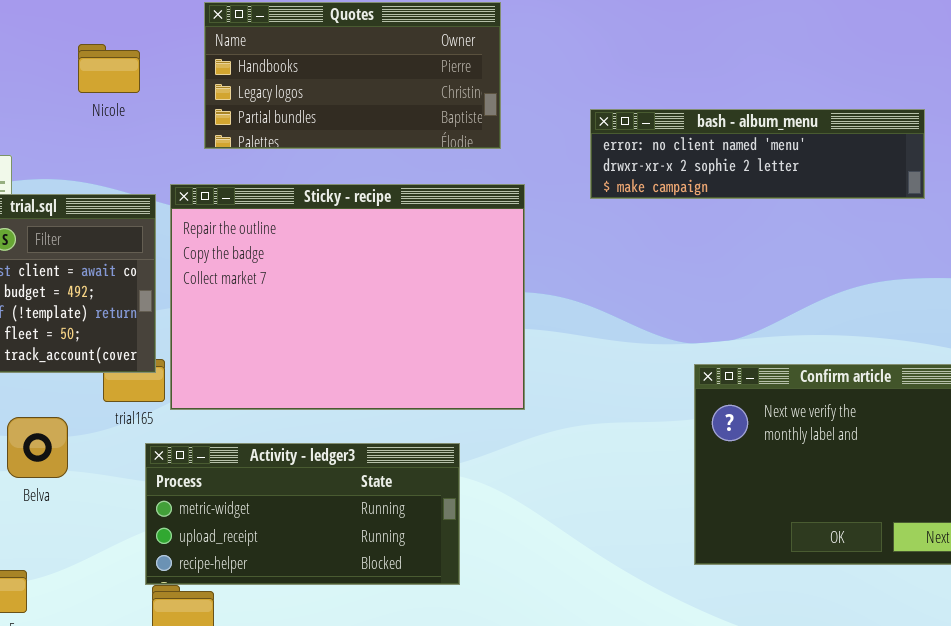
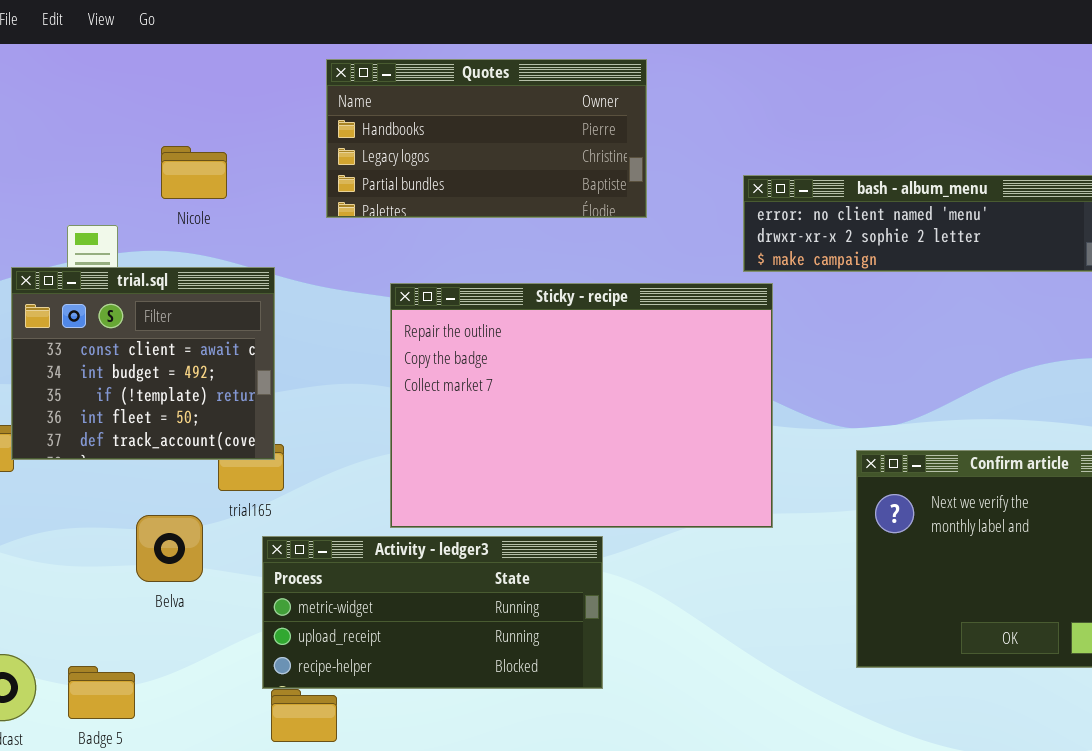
Nicole: [78,44,140,93] -> [161,146,227,199], moved
Sticky - recipe: [170,184,525,410] -> [390,283,773,528], moved
Belva: [7,417,68,478] -> [136,515,203,582], moved

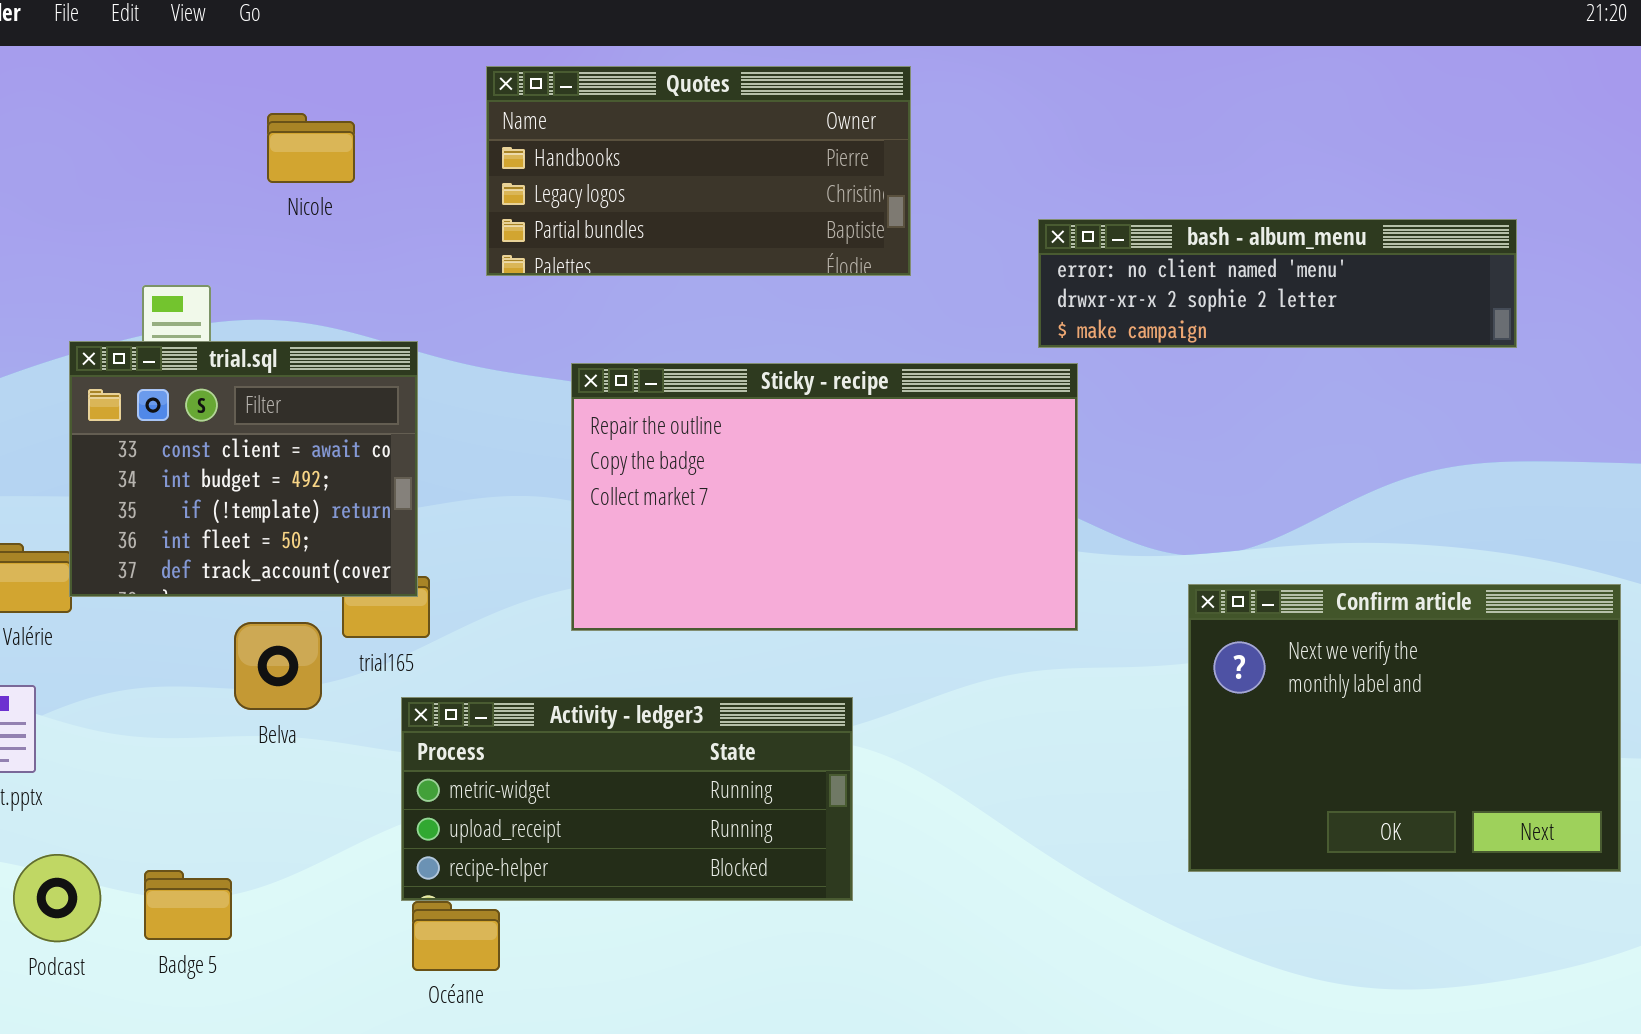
Nicole: [161,146,227,199] -> [267,113,355,183], moved
Sticky - recipe: [390,283,773,528] -> [571,363,1078,631], resized
Belva: [136,515,203,582] -> [234,622,322,710], moved

